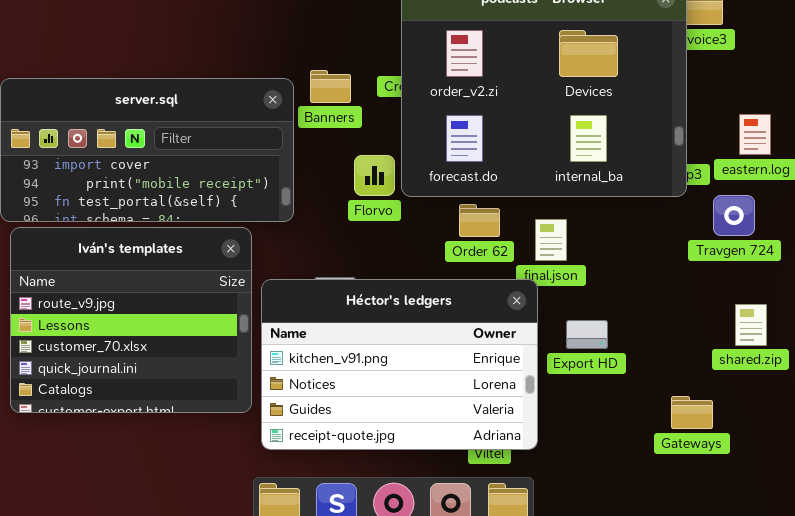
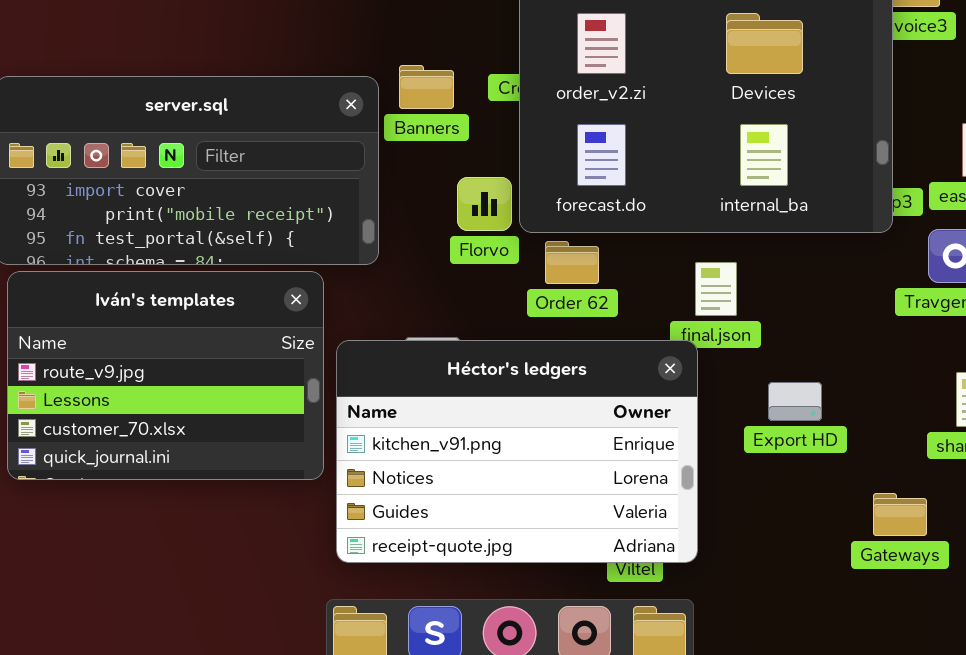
Order 62: [459,204,500,237] -> [545,241,599,284], moved
Iván's templates: [10,227,252,413] -> [7,271,324,480], resized
Export HD: [566,320,608,349] -> [768,382,822,421], moved

